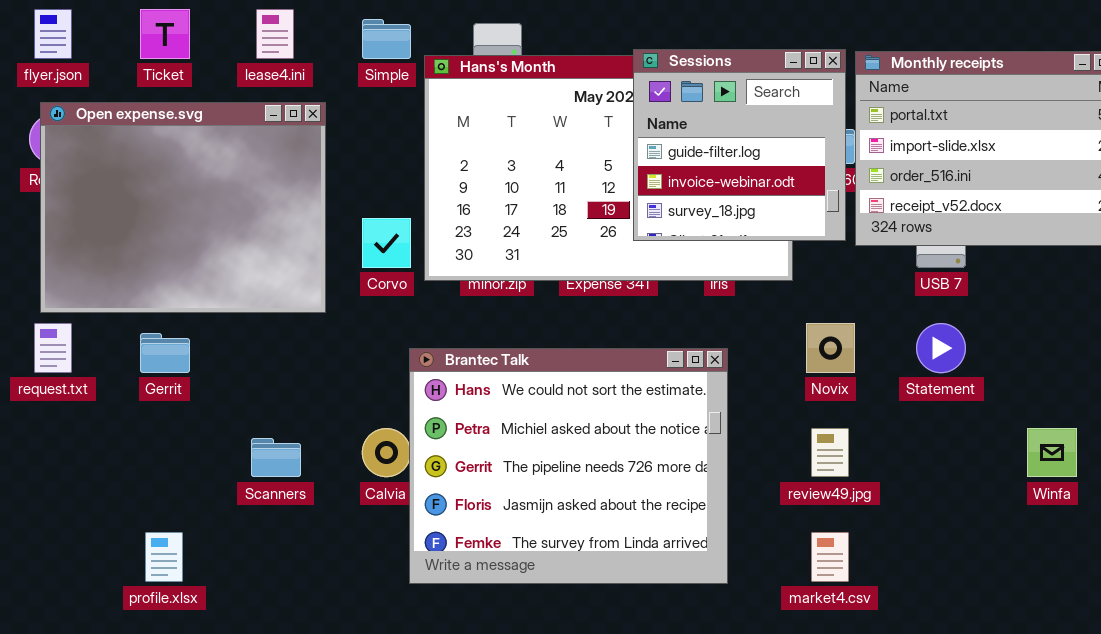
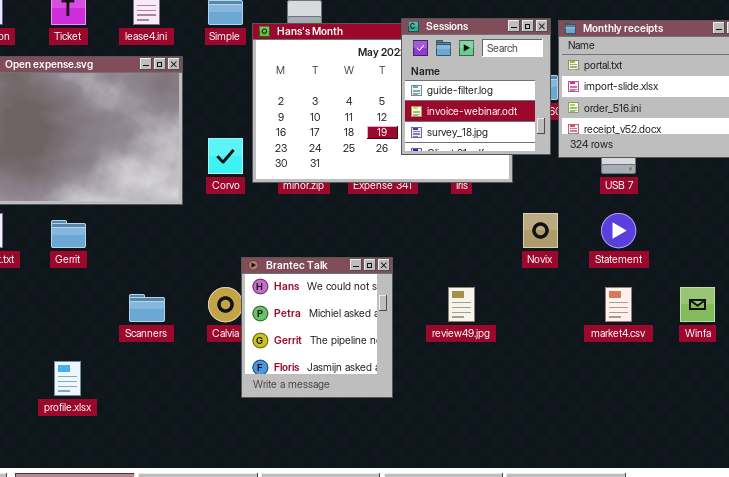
Brantec Talk: [409,348,728,584] -> [241,257,393,398], resized
review49.jpg: [811,428,849,477] -> [448,287,475,322], moved
market4.csv: [811,532,849,582] -> [605,287,632,322], moved

